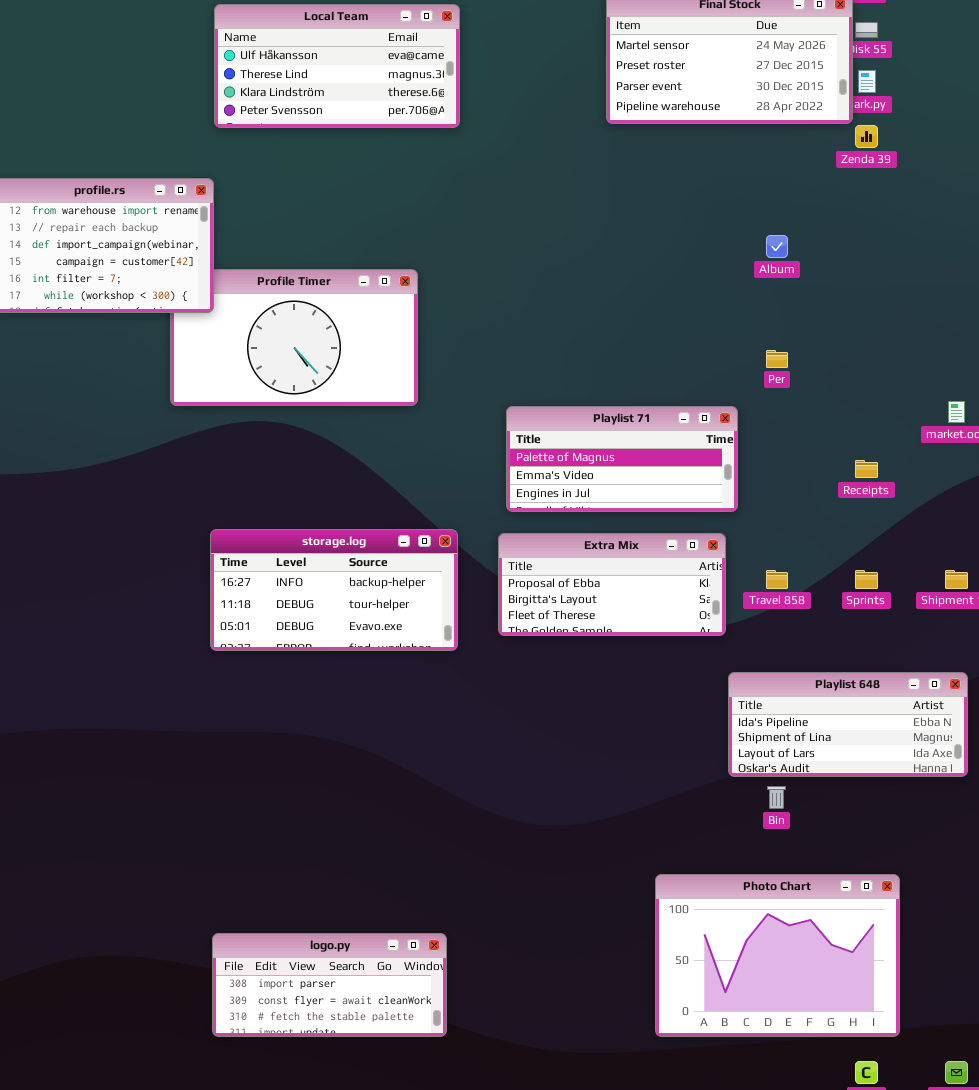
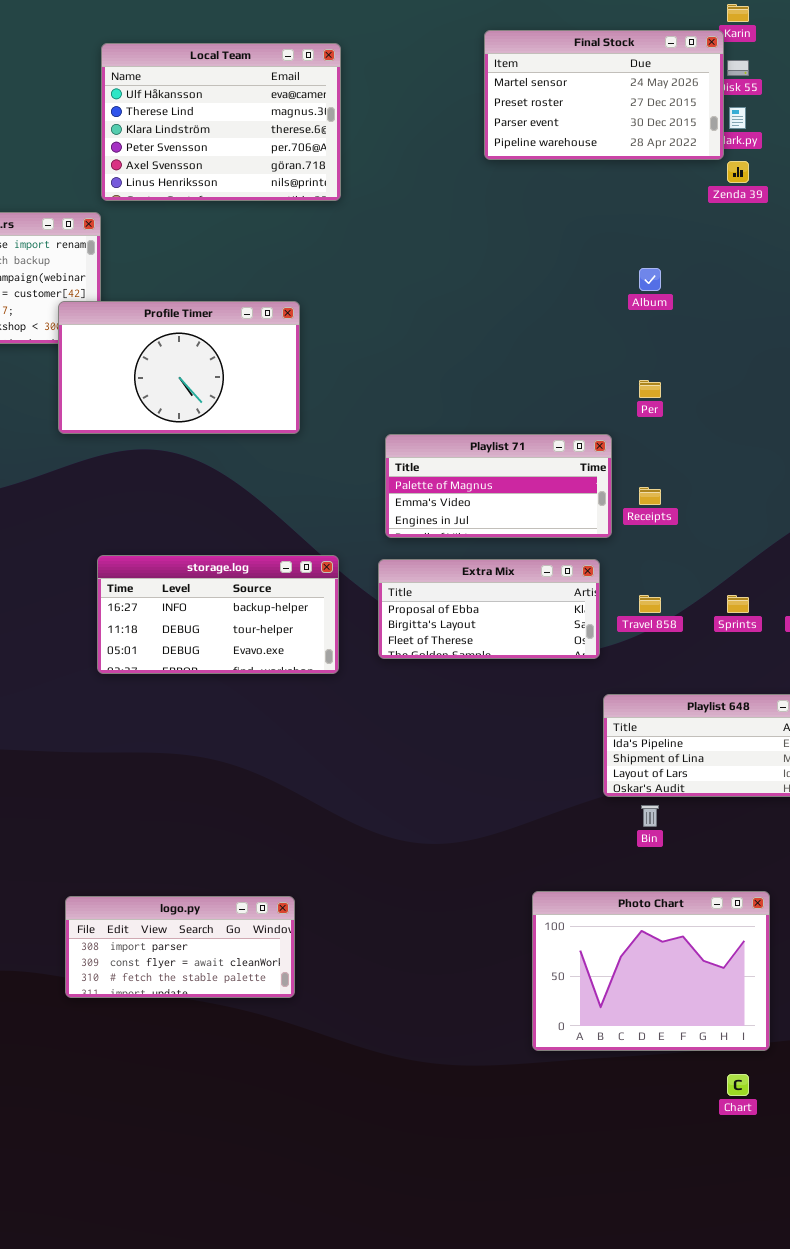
Local Team: [214,4,460,128] -> [101,43,341,201], resized
Profile Timer: [170,269,418,406] -> [58,301,300,434], raised
Receipts: [855,460,878,478] -> [639,487,661,505], moved
logo.py: [212,933,447,1037] -> [65,896,295,998], moved

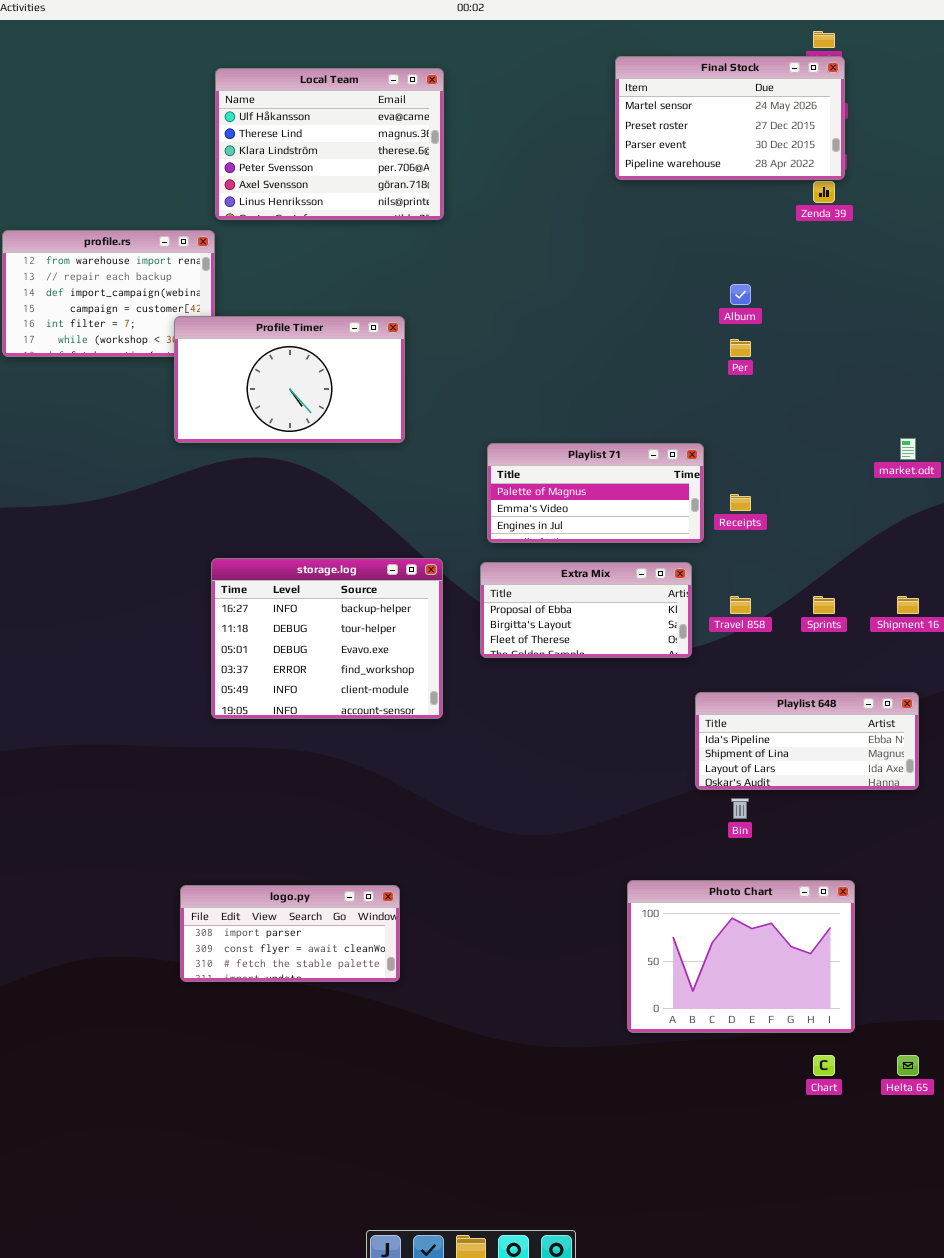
Final Stock: [484,30,724,160] -> [615,56,845,180], moved
Per: [639,380,661,398] -> [730,339,751,357], moved
storage.log: [97,555,339,674] -> [211,558,443,719], resized

